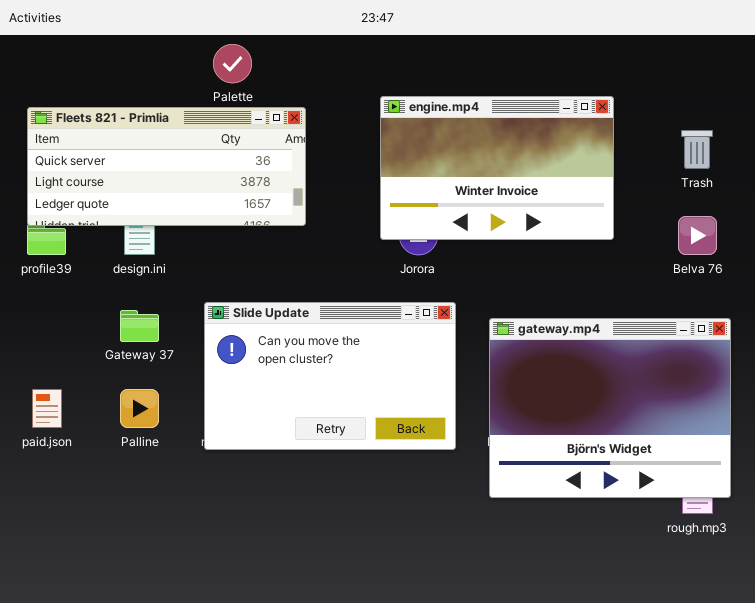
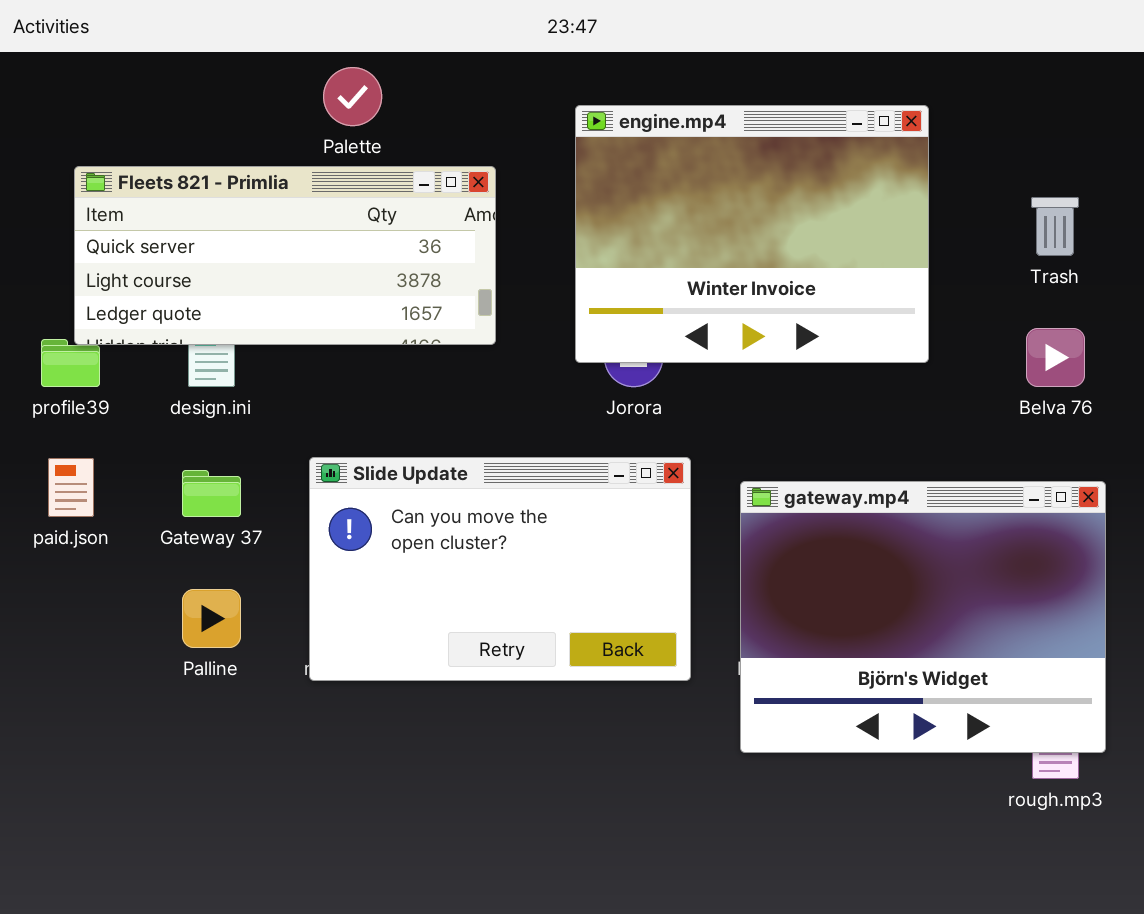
engine.mp4: [380,96,614,240] -> [575,105,929,363], resized
Fleets 821 - Primlia: [27,107,306,226] -> [74,166,496,345], moved
paid.json: [32,389,62,428] -> [48,458,94,517], moved

